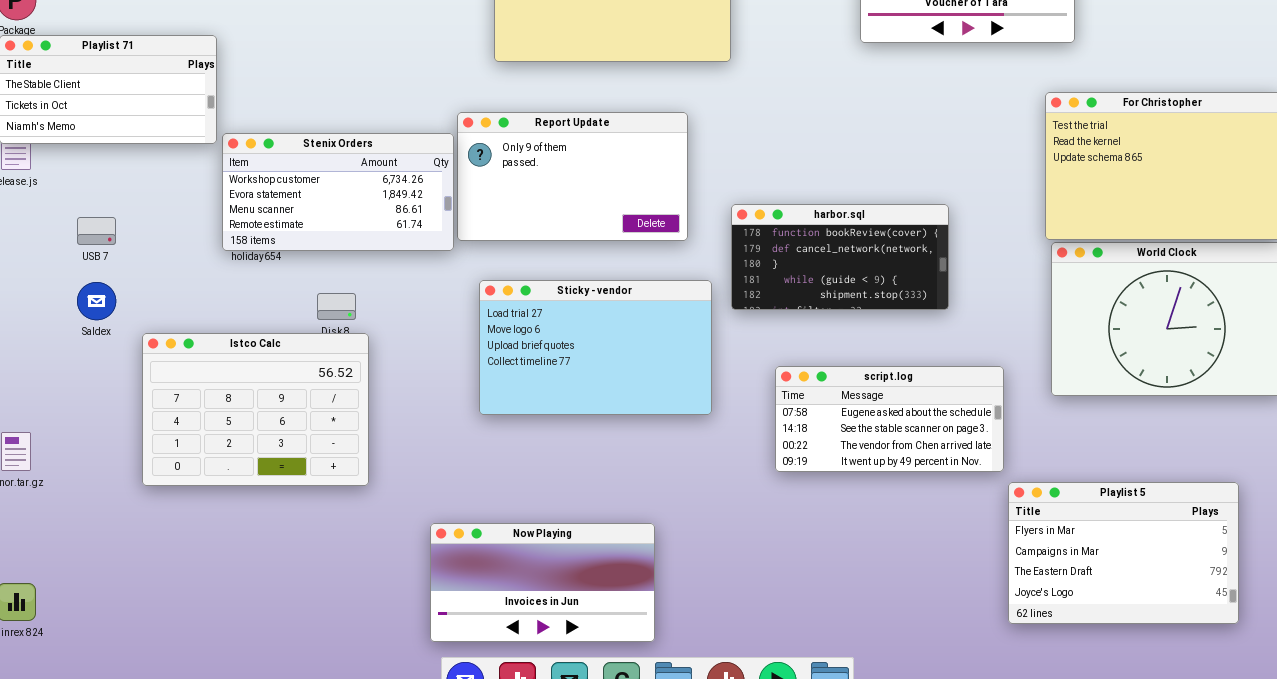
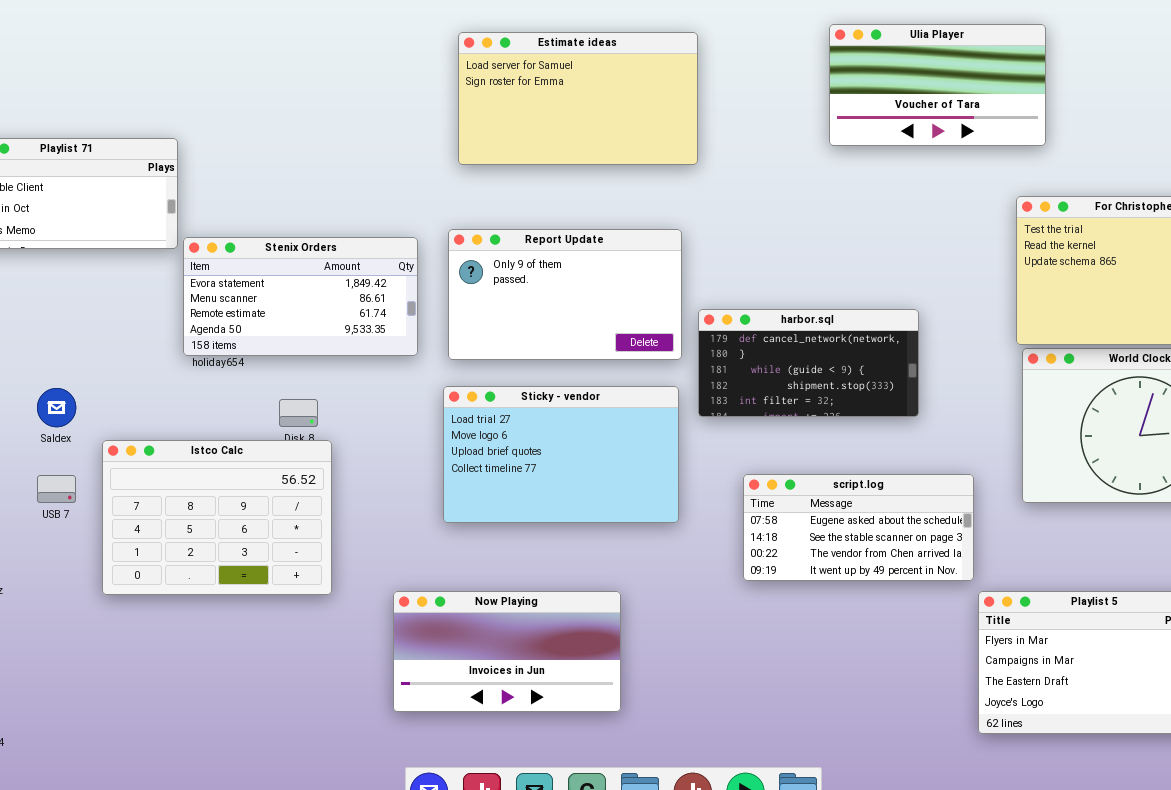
Report Update: [457,112,688,241] -> [448,229,682,360], moved
Stenix Orders: [222,133,454,251] -> [183,237,418,356], scrolled down 1 row
harbor.sql: [731,204,949,310] -> [698,309,919,417], scrolled down 1 row
USB 7: [77,217,116,245] -> [37,475,76,503], moved
Now Playing: [430,523,655,642] -> [393,591,621,712], moved

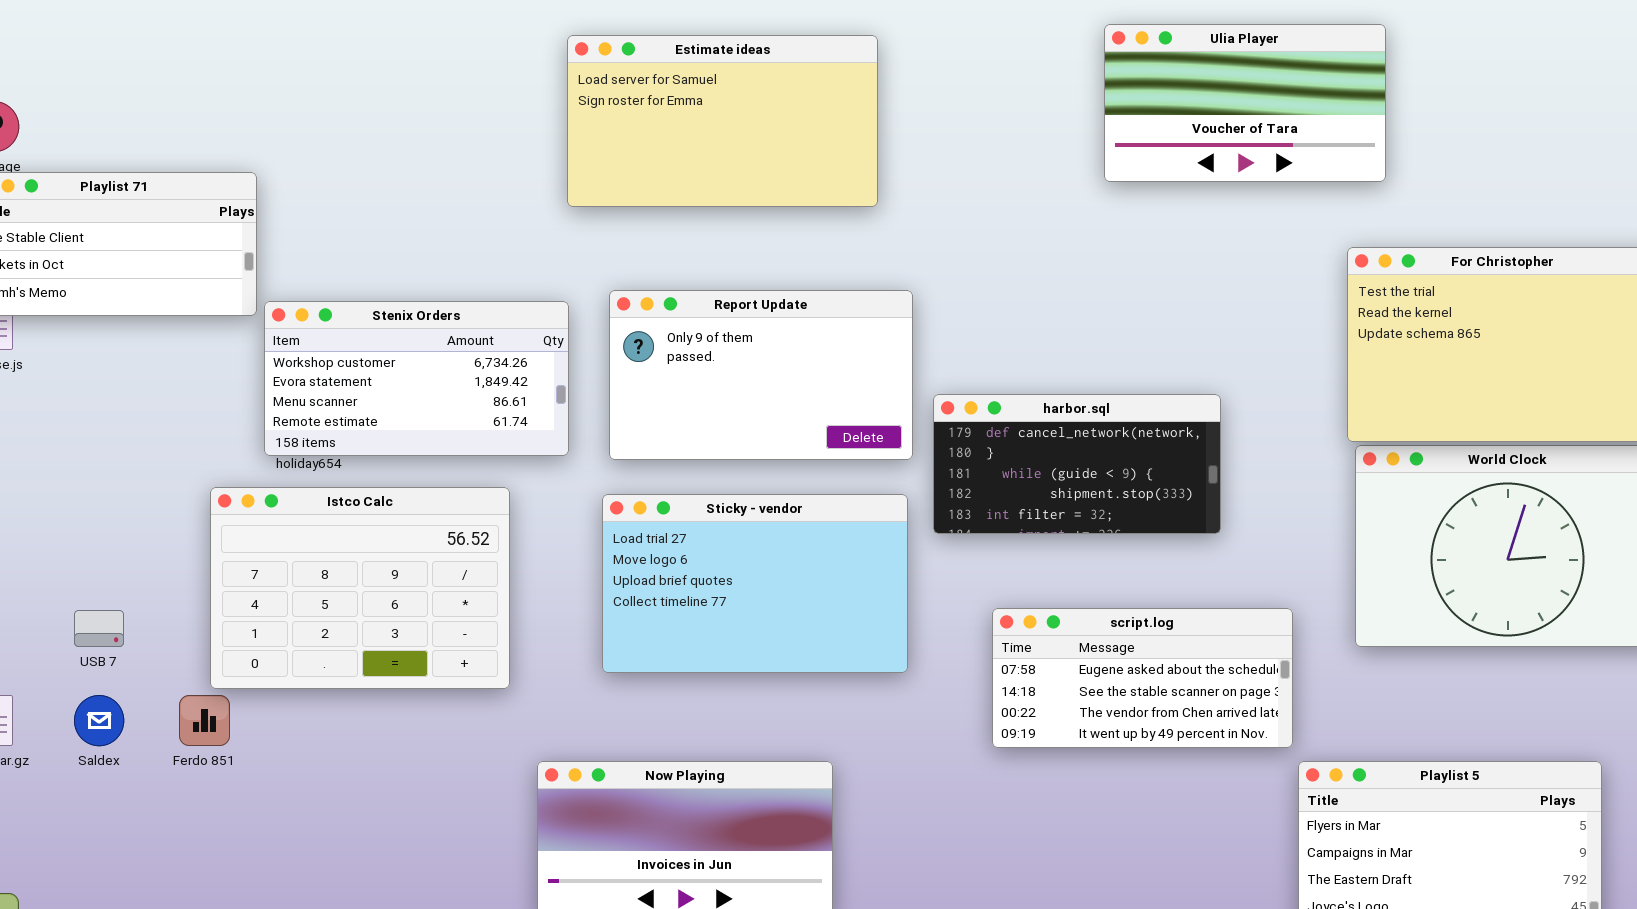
Estimate ideas: [458,32,698,165] -> [567,35,878,207], moved
Stenix Orders: [183,237,418,356] -> [264,301,569,456], scrolled up 1 row
Saldex: [37,388,76,427] -> [74,695,124,746], moved
Istco Calc: [102,440,332,595] -> [210,487,510,689], moved

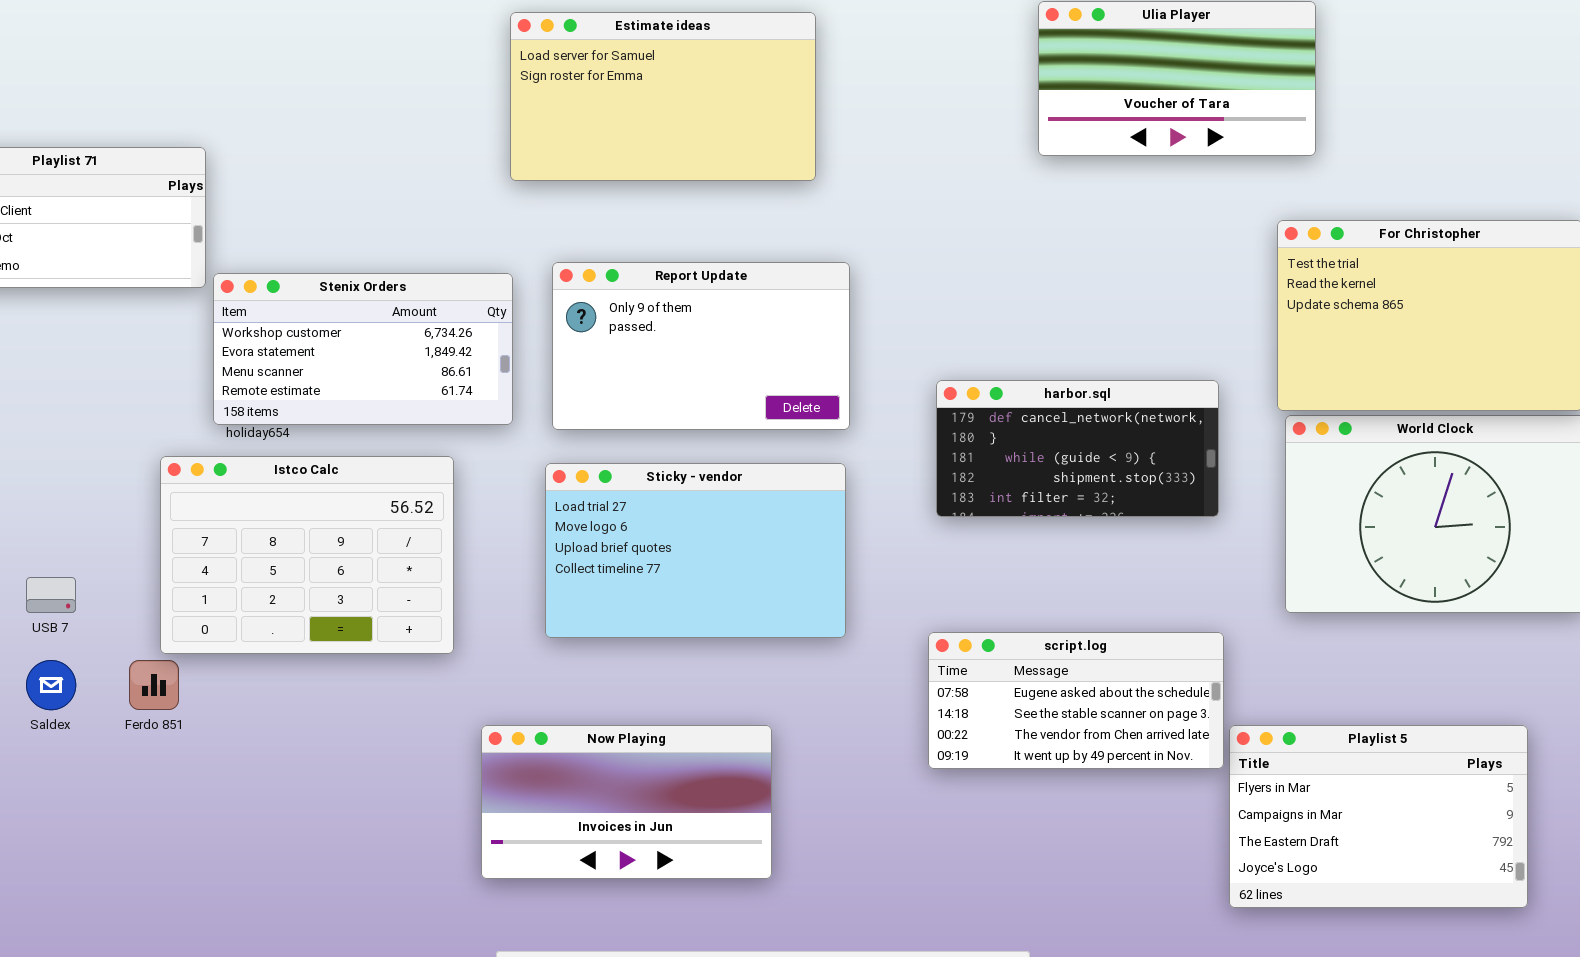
harbor.sql: [933,394,1221,534] -> [936,380,1219,517], moved
script.log: [992,608,1293,748] -> [928,632,1224,769], moved

